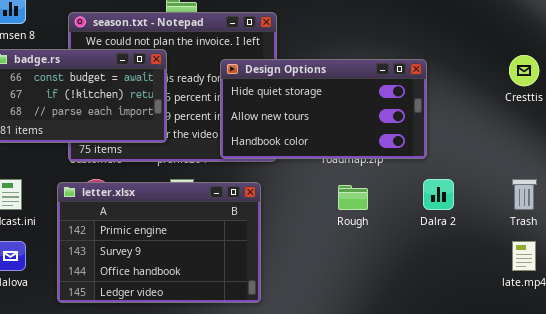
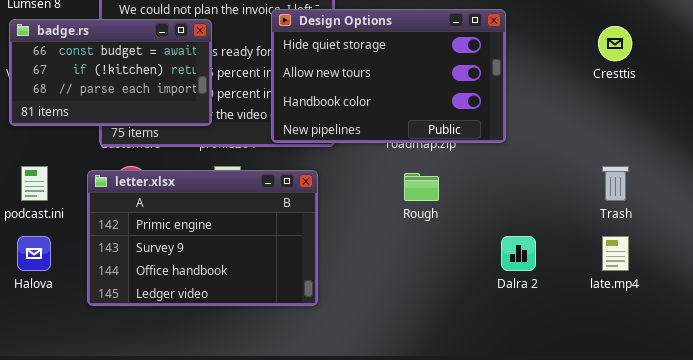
Design Options: [220,59,427,159] -> [271,9,506,143], resized
Dalra 2: [423,179,454,210] -> [501,236,536,271], moved

